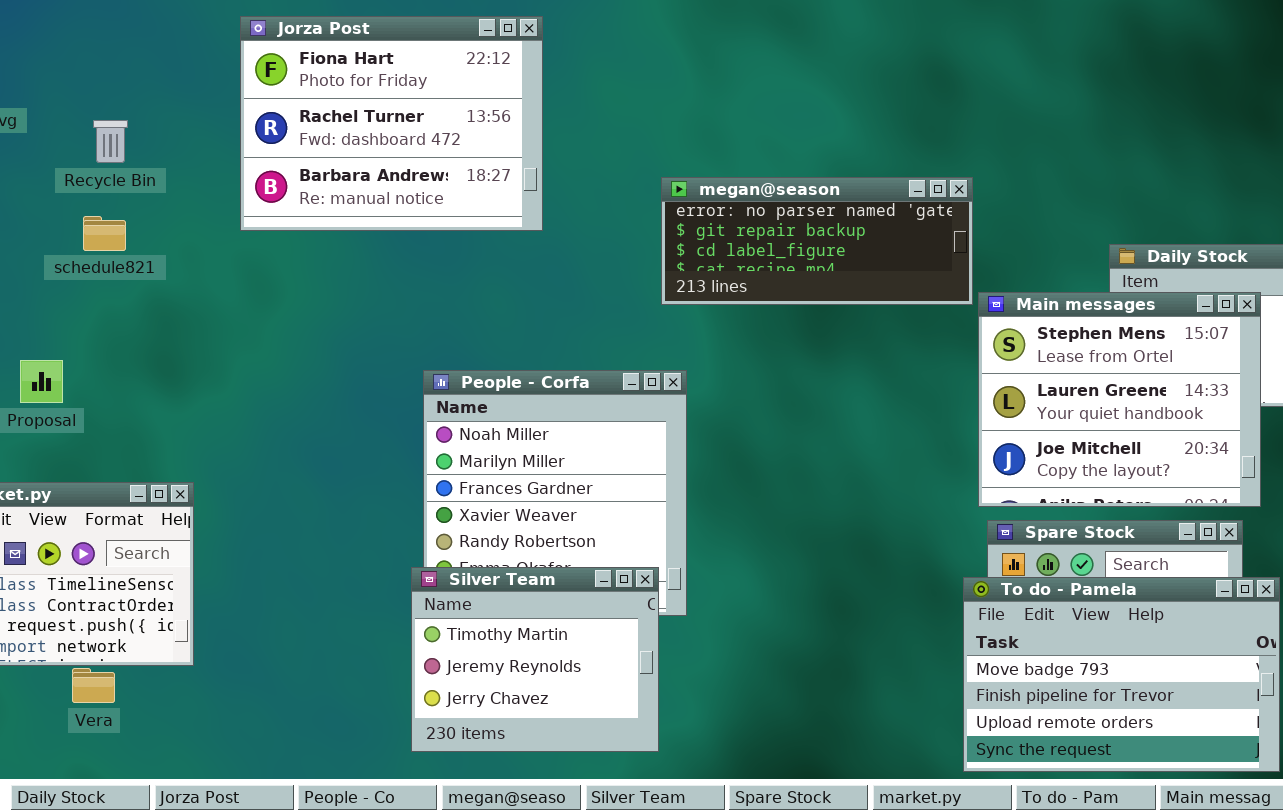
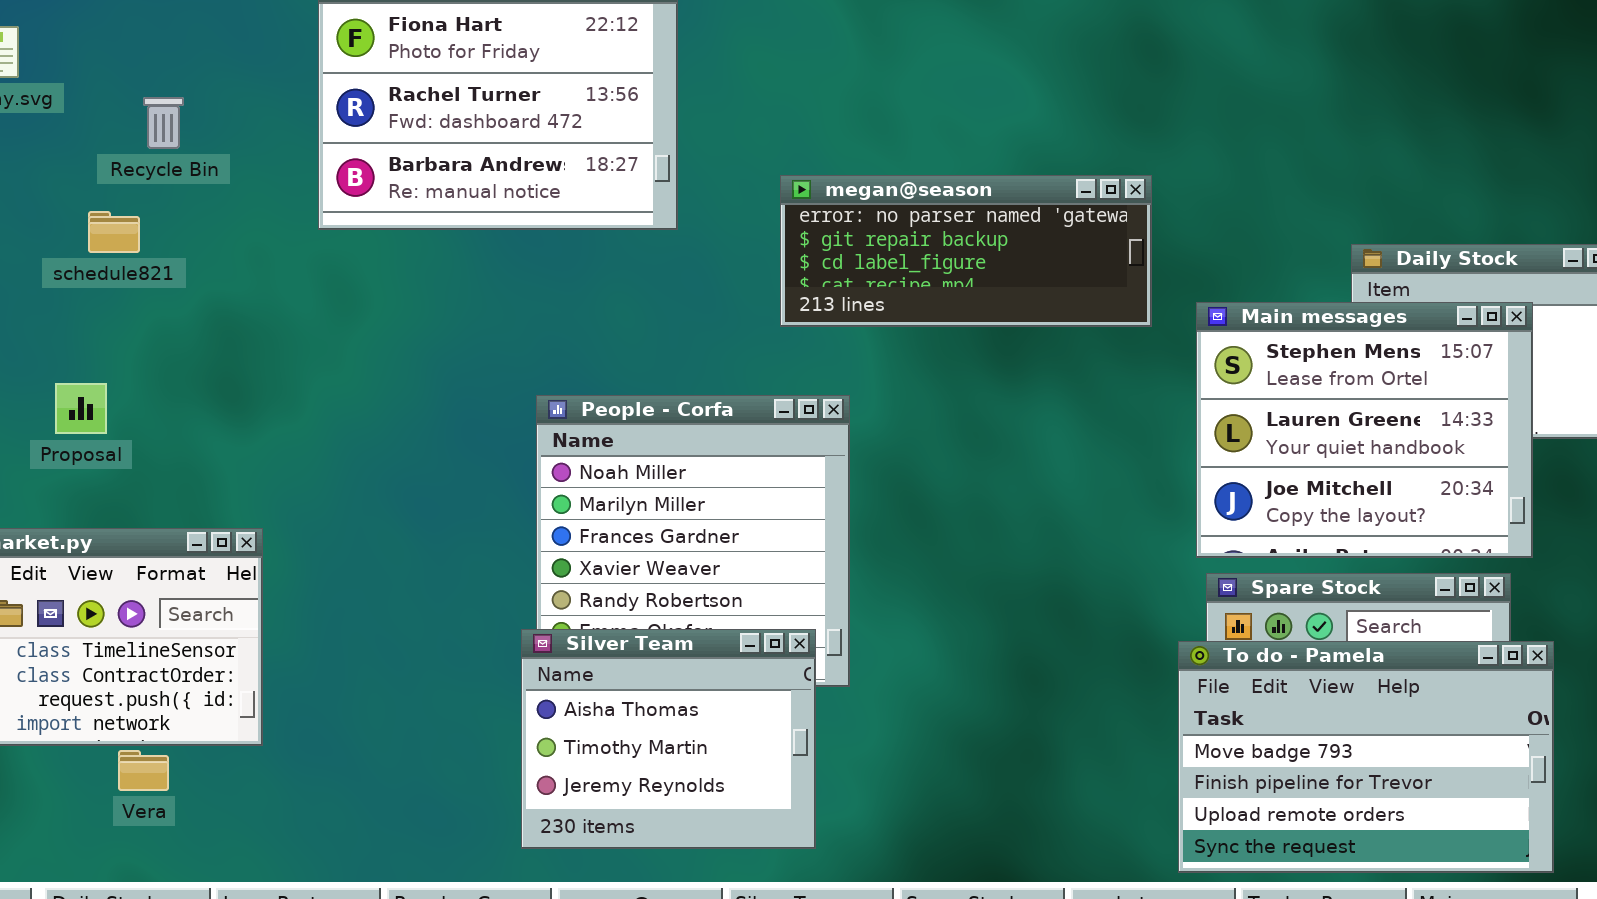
megan@season: [661,177,973,305] -> [780,175,1152,327], moved
schedule821: [83,216,126,251] -> [88,211,140,253], moved
Silver Team: [411,567,659,752] -> [521,629,816,849], scrolled up 1 row

